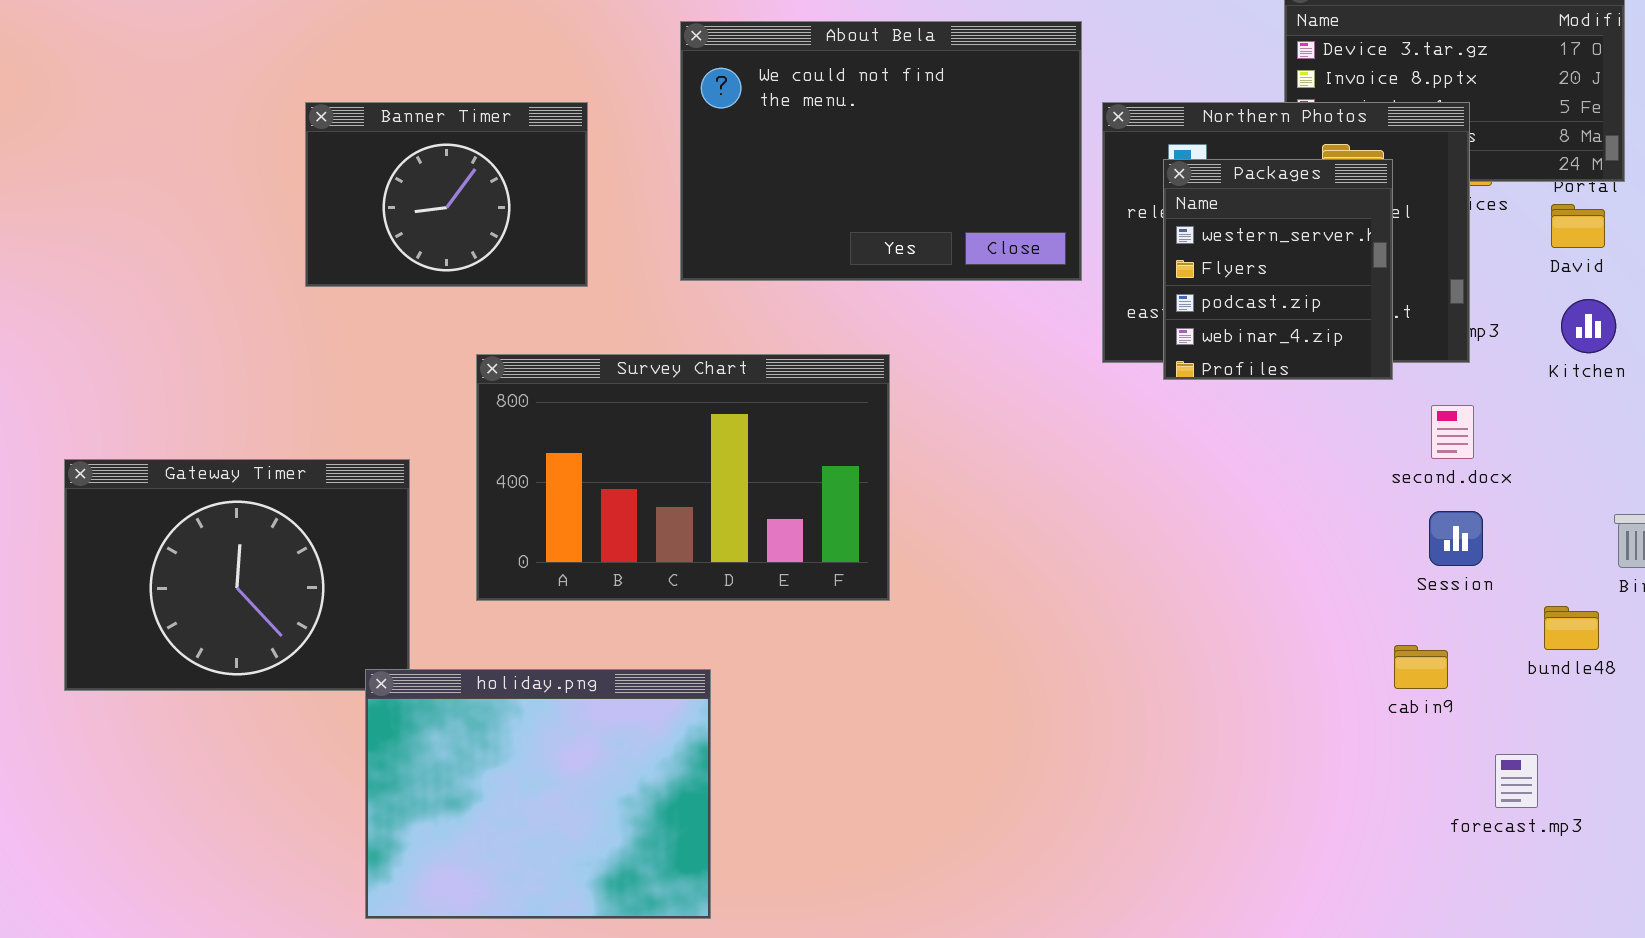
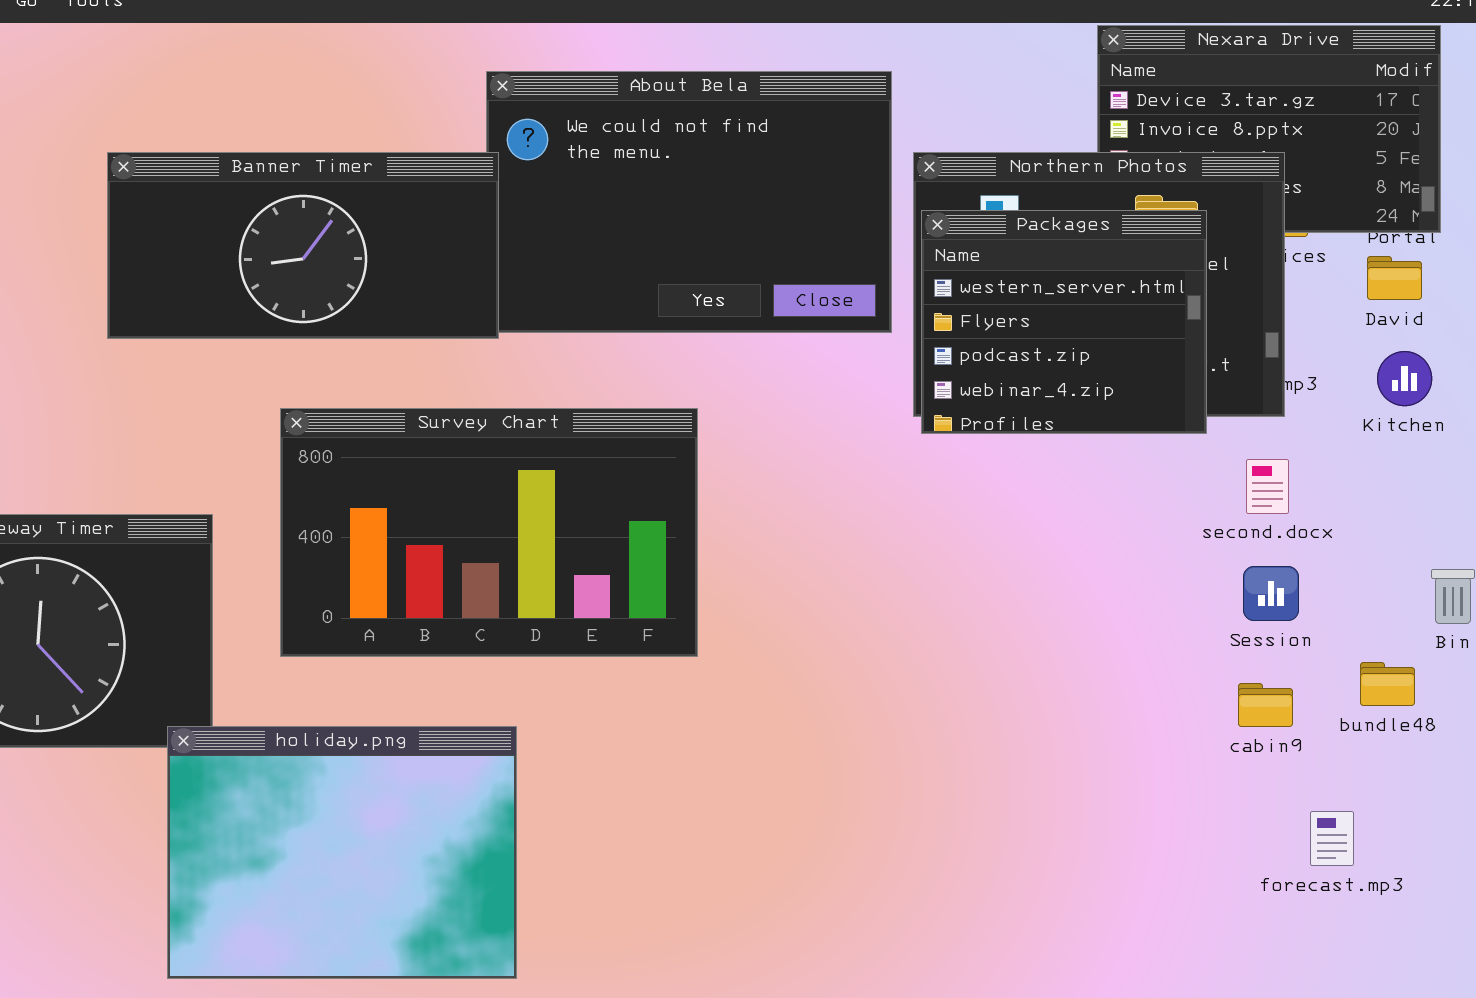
Banner Timer: [305,102,588,287] -> [107,152,499,339], resized
Packages: [1163,159,1393,380] -> [921,210,1207,434], resized
cabin9: [1394,645,1448,689] -> [1238,683,1293,727], moved

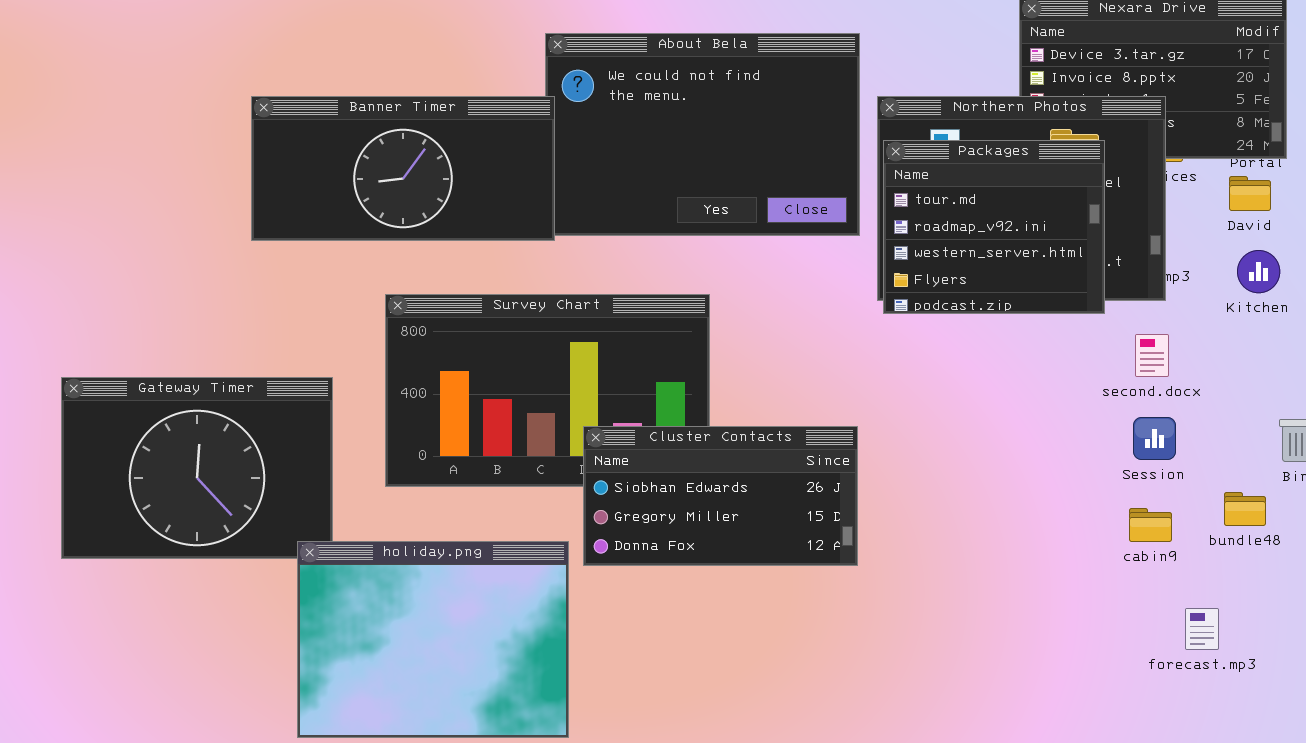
Packages: [921,210,1207,434] -> [883,140,1105,314], scrolled up 2 rows
Cluster Contacts: none -> [583,426,858,566], opened

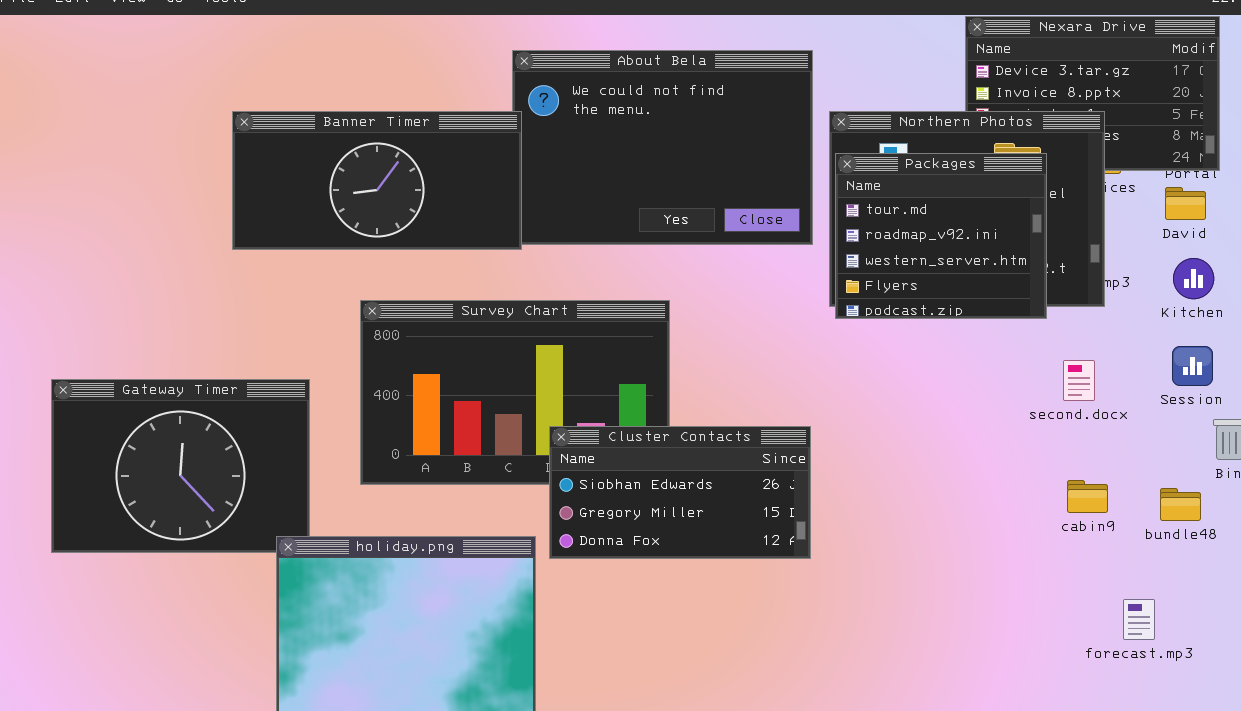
second.docx: [1135,334,1169,377] -> [1063,360,1095,401], moved
Session: [1133,417,1176,460] -> [1172,346,1213,386], moved
cabin9: [1129,508,1172,542] -> [1067,480,1108,513], moved

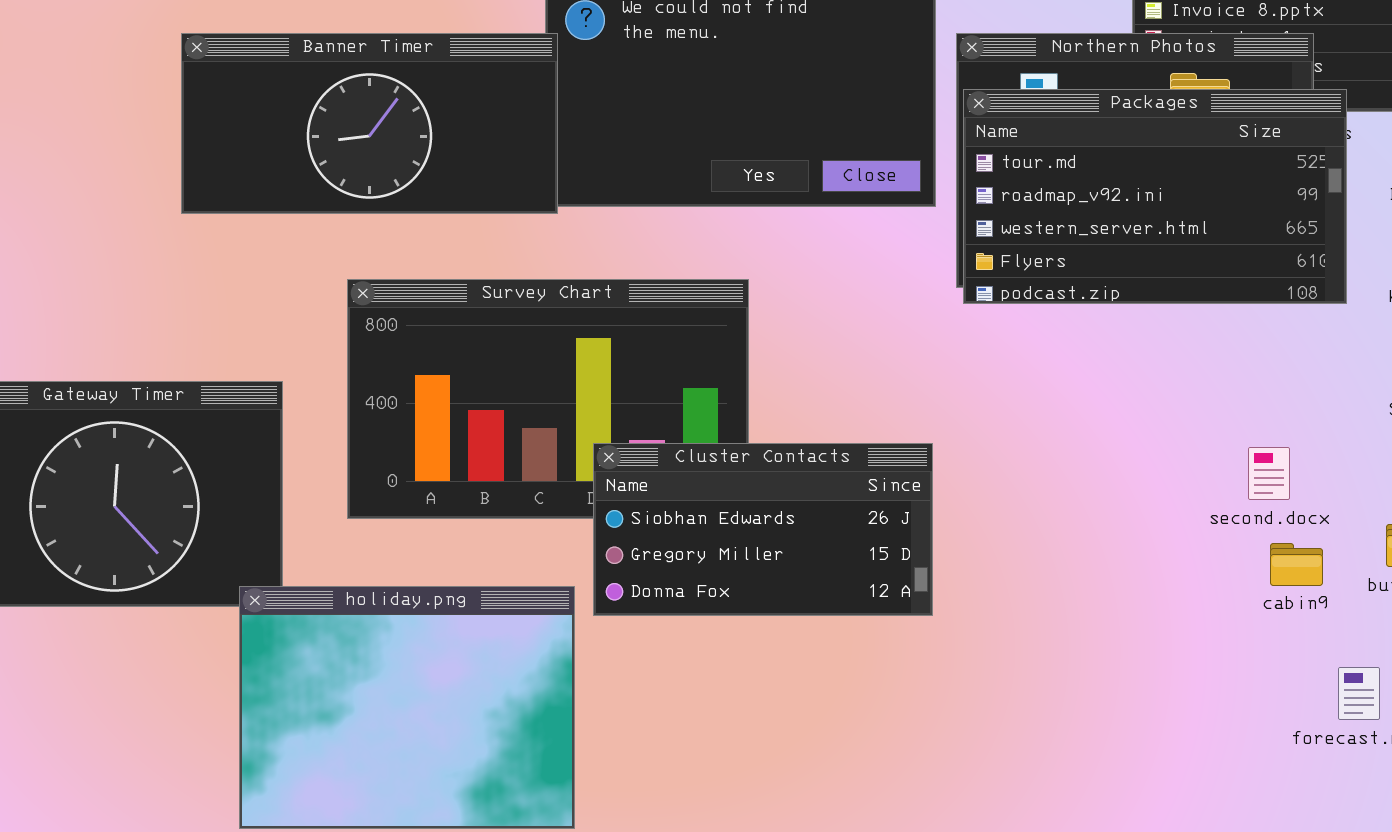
Packages: [835,153,1047,319] -> [963,89,1347,304], resized
second.docx: [1063,360,1095,401] -> [1248,447,1290,500], moved
cabin9: [1067,480,1108,513] -> [1270,543,1323,586], moved

